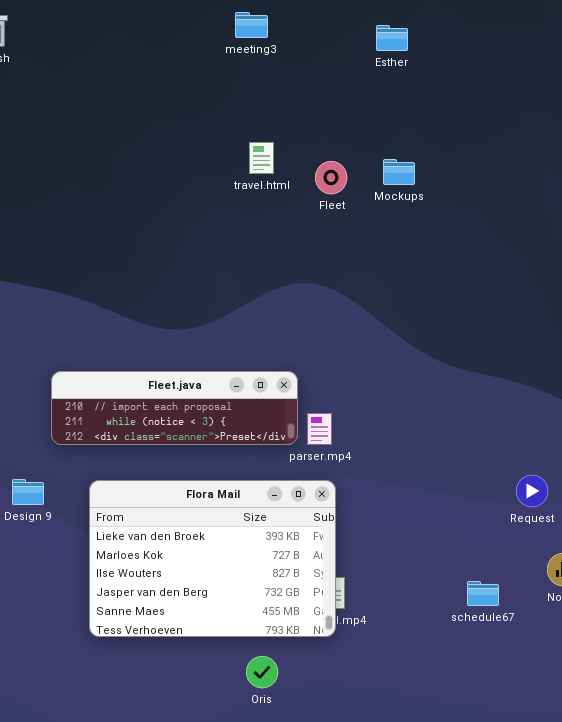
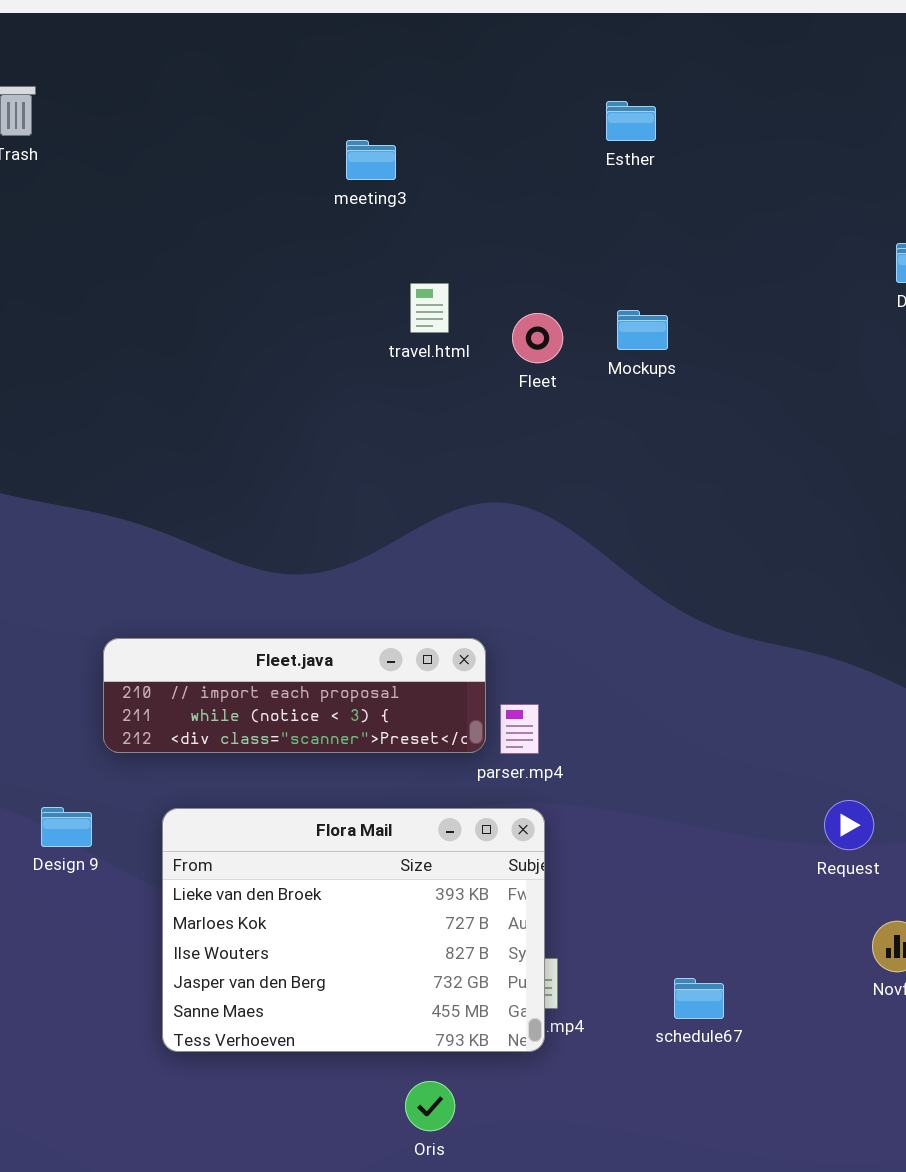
meeting3: [235,12,268,38] -> [346,140,396,180], moved
schedule67: [467,581,499,606] -> [674,978,724,1019], moved

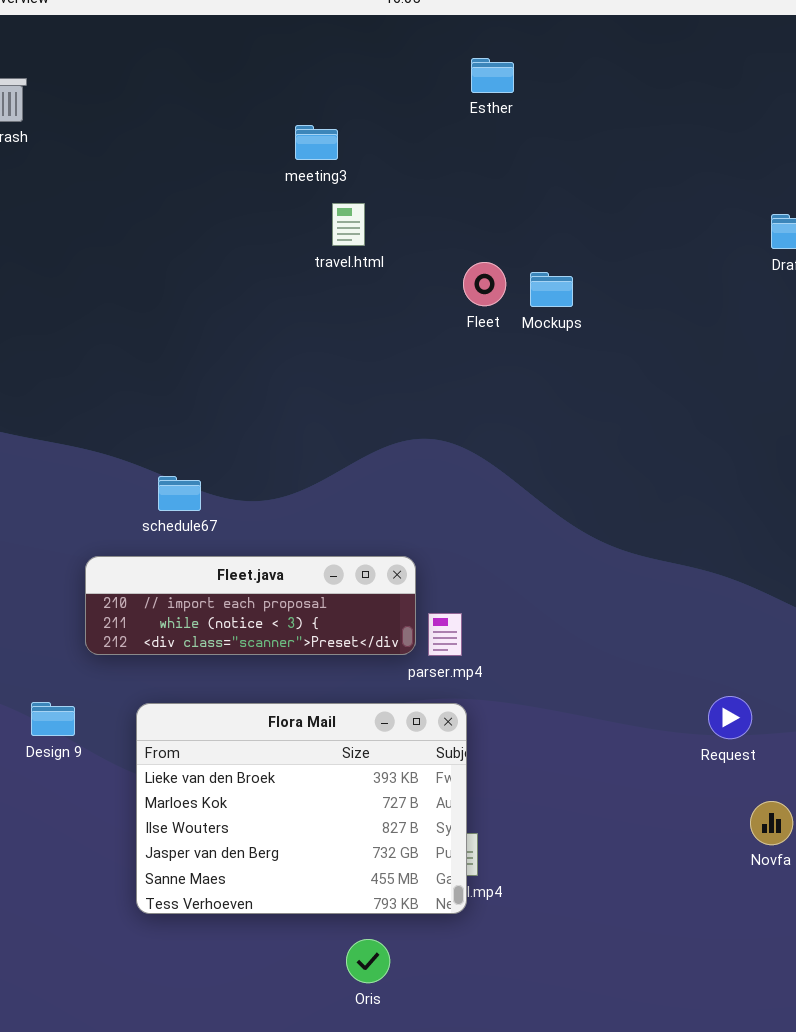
Esther: [606,101,656,141] -> [471,58,514,93], moved
travel.html: [410,283,449,333] -> [332,203,365,246], moved
Fleet: [512,313,563,363] -> [463,262,506,306], moved
schedule67: [674,978,724,1019] -> [158,476,201,511], moved

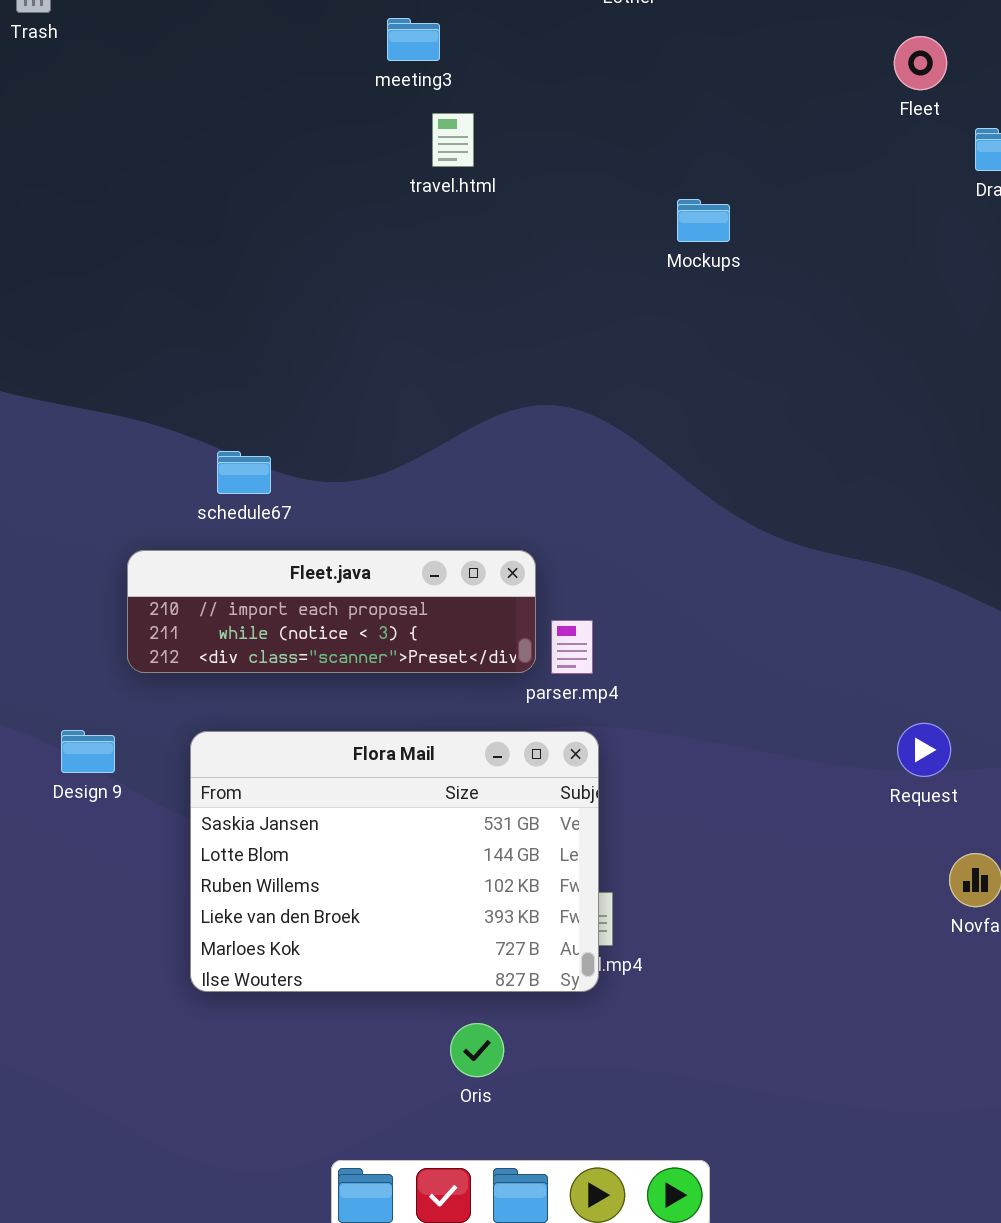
Fleet: [463,262,506,306] -> [894,36,947,90], moved
Flora Mail: [136,703,467,914] -> [190,731,599,992], scrolled up 3 rows

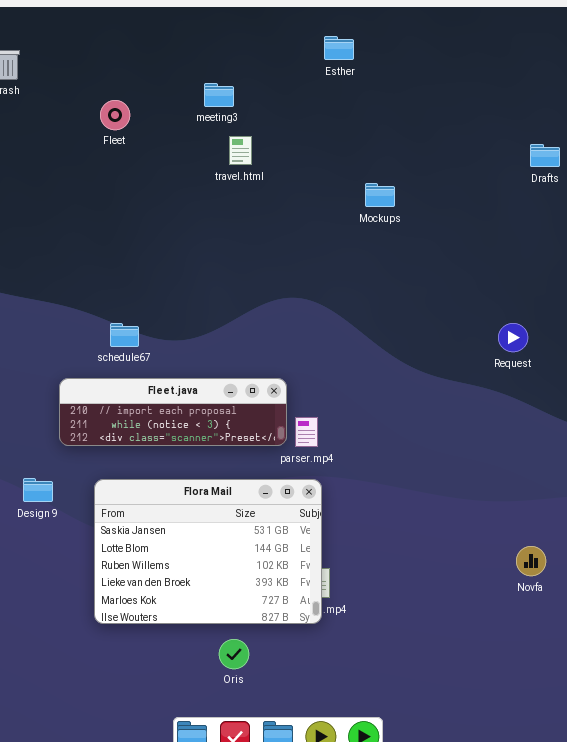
Fleet: [894,36,947,90] -> [100,100,130,130], moved
Request: [897,723,951,777] -> [498,323,528,352], moved
Oris: [450,1023,504,1077] -> [219,639,249,669], moved

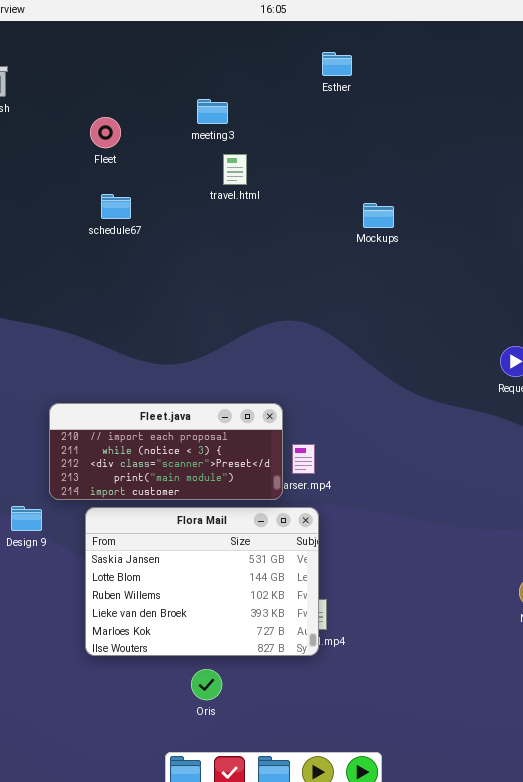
schedule67: [110,323,139,347] -> [101,194,131,219], moved
Fleet.java: [59,378,287,446] -> [49,403,283,500], resized
Oris: [219,639,249,669] -> [191,669,222,700], moved

